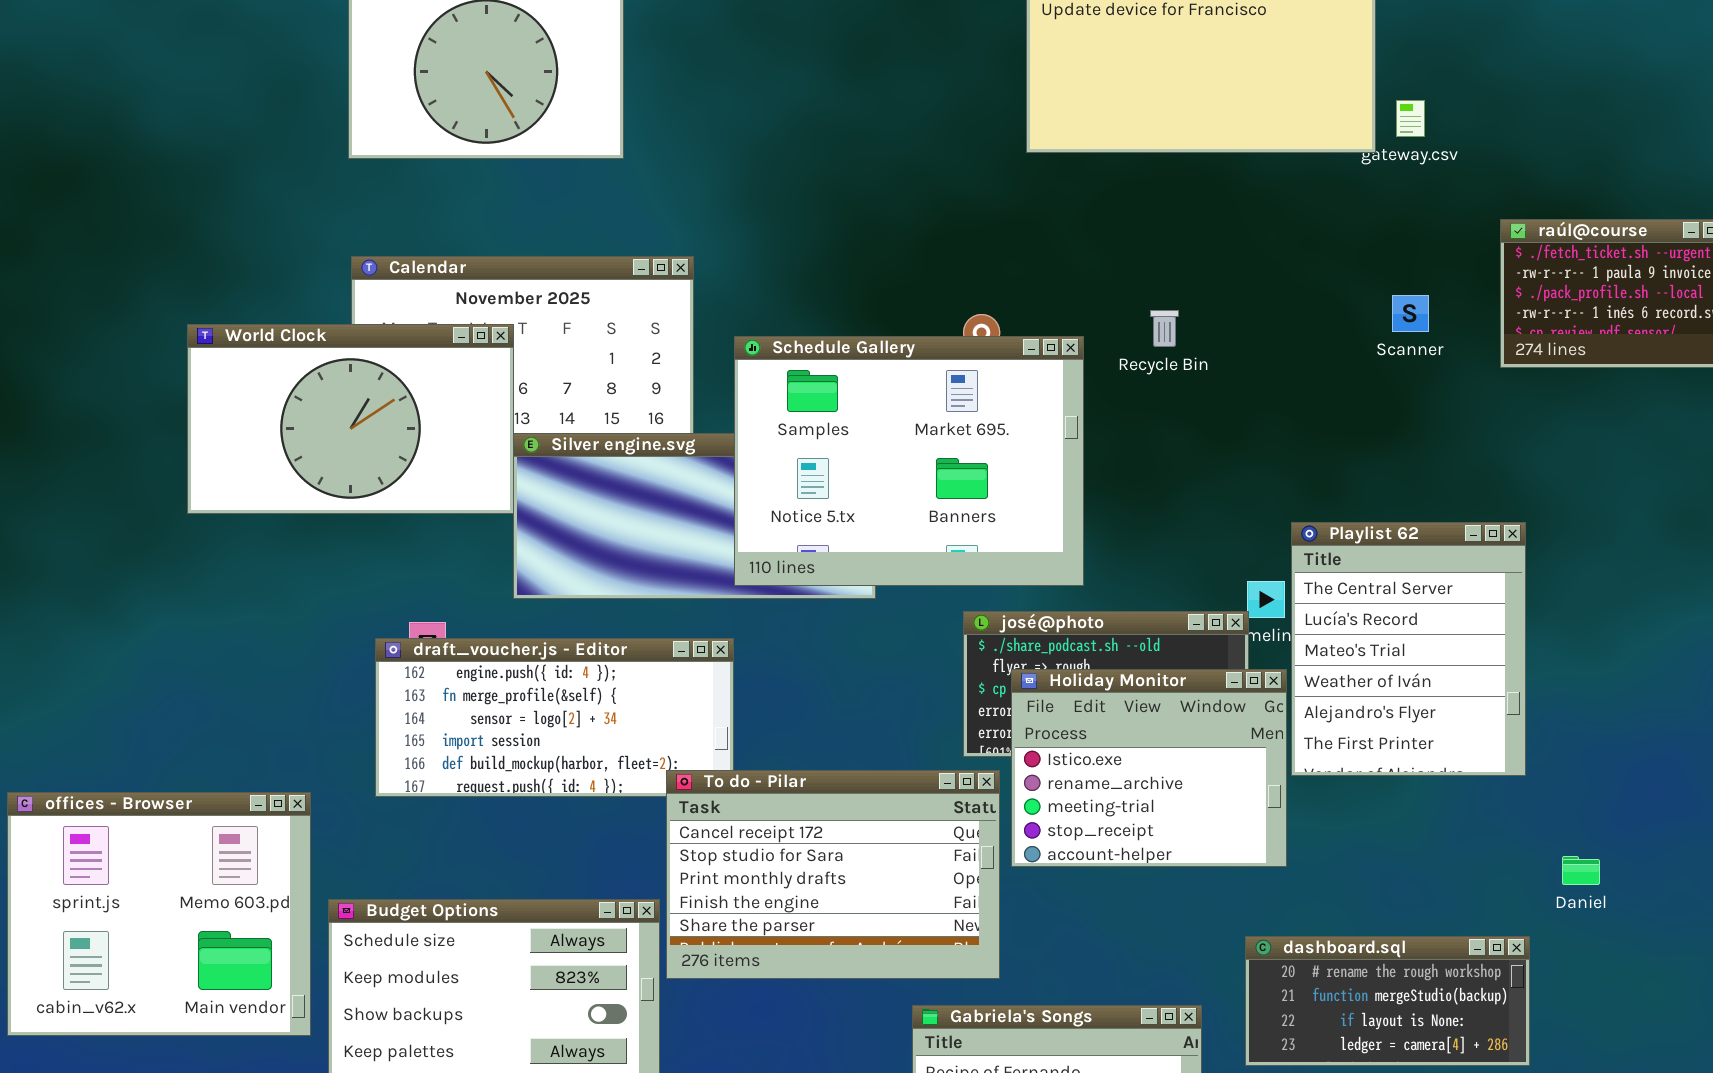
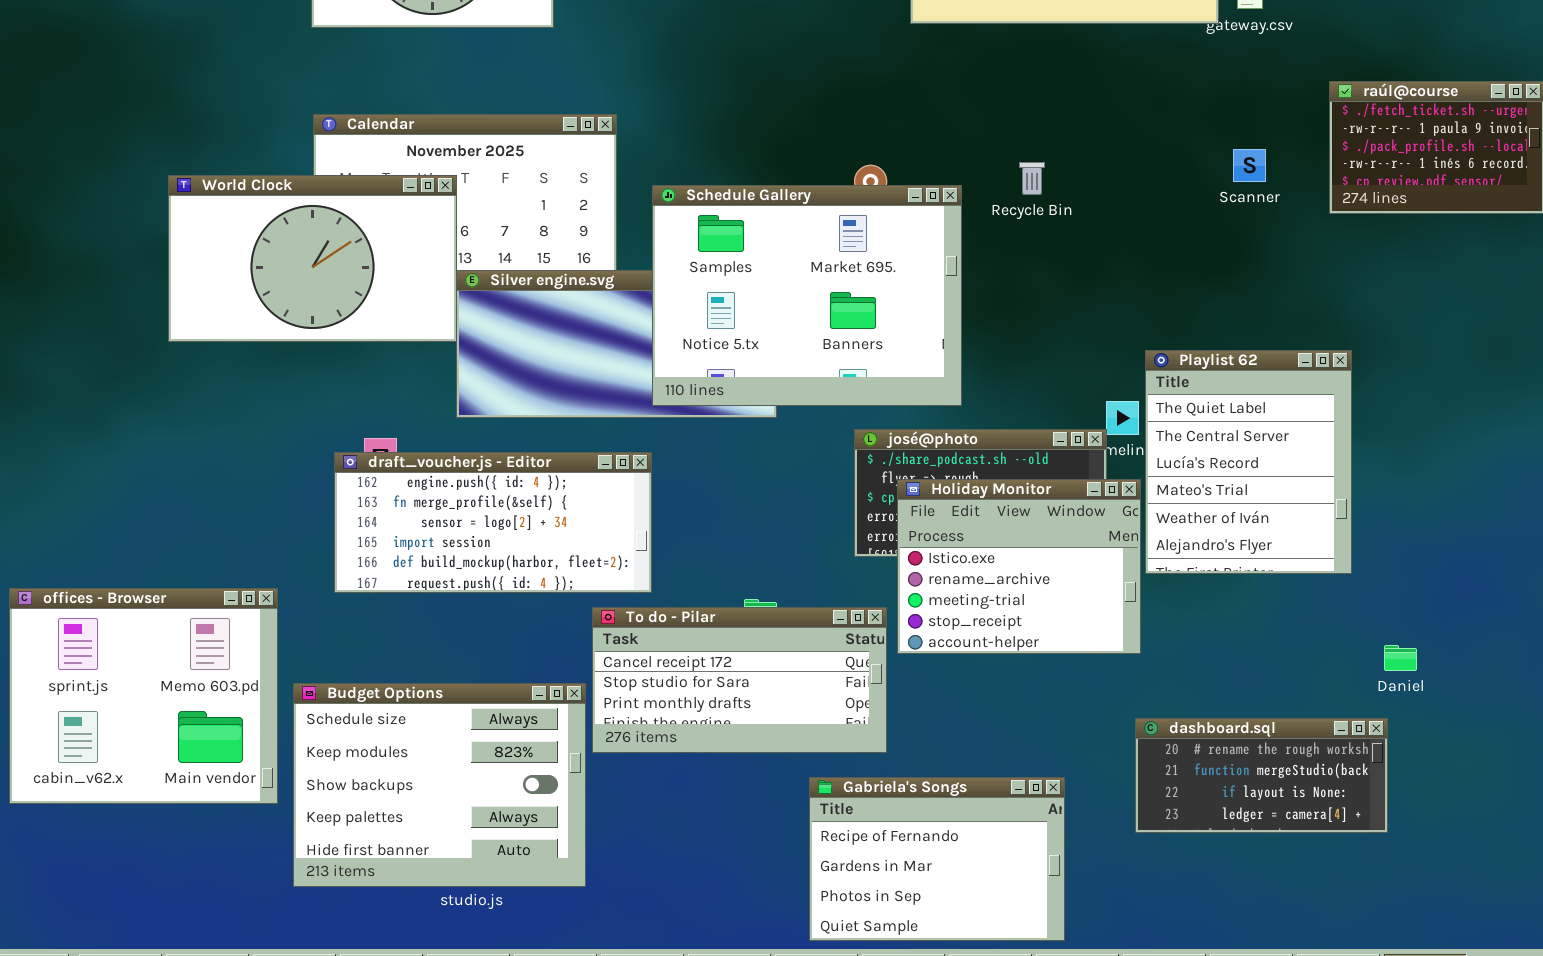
Playlist 62: [1291,522,1526,776] -> [1145,350,1352,574], scrolled up 1 row
To do - Pilar: [666,770,1000,979] -> [592,607,887,753], resized
dashboard.sql: [1245,936,1530,1066] -> [1135,718,1388,833], moved

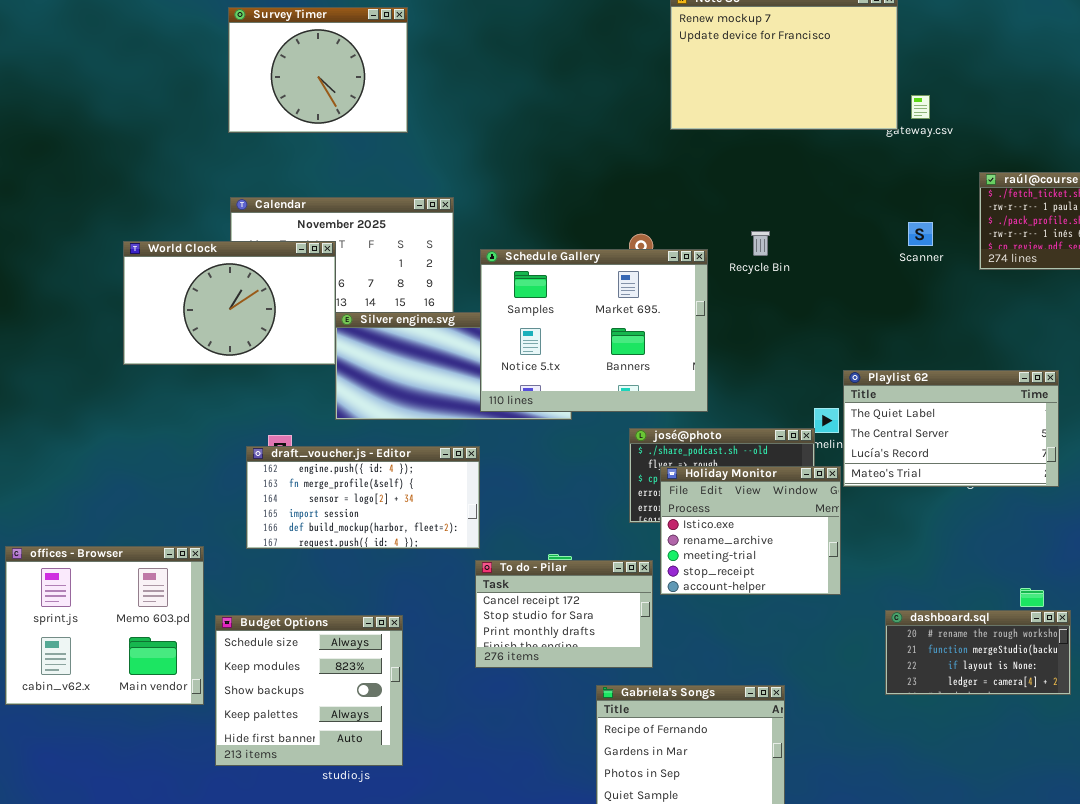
Playlist 62: [1145,350,1352,574] -> [843,370,1059,487], resized
To do - Pilar: [592,607,887,753] -> [475,560,653,668], resized
Budget Options: [293,683,586,887] -> [215,615,403,766], resized
dashboard.sql: [1135,718,1388,833] -> [885,610,1071,695], moved

